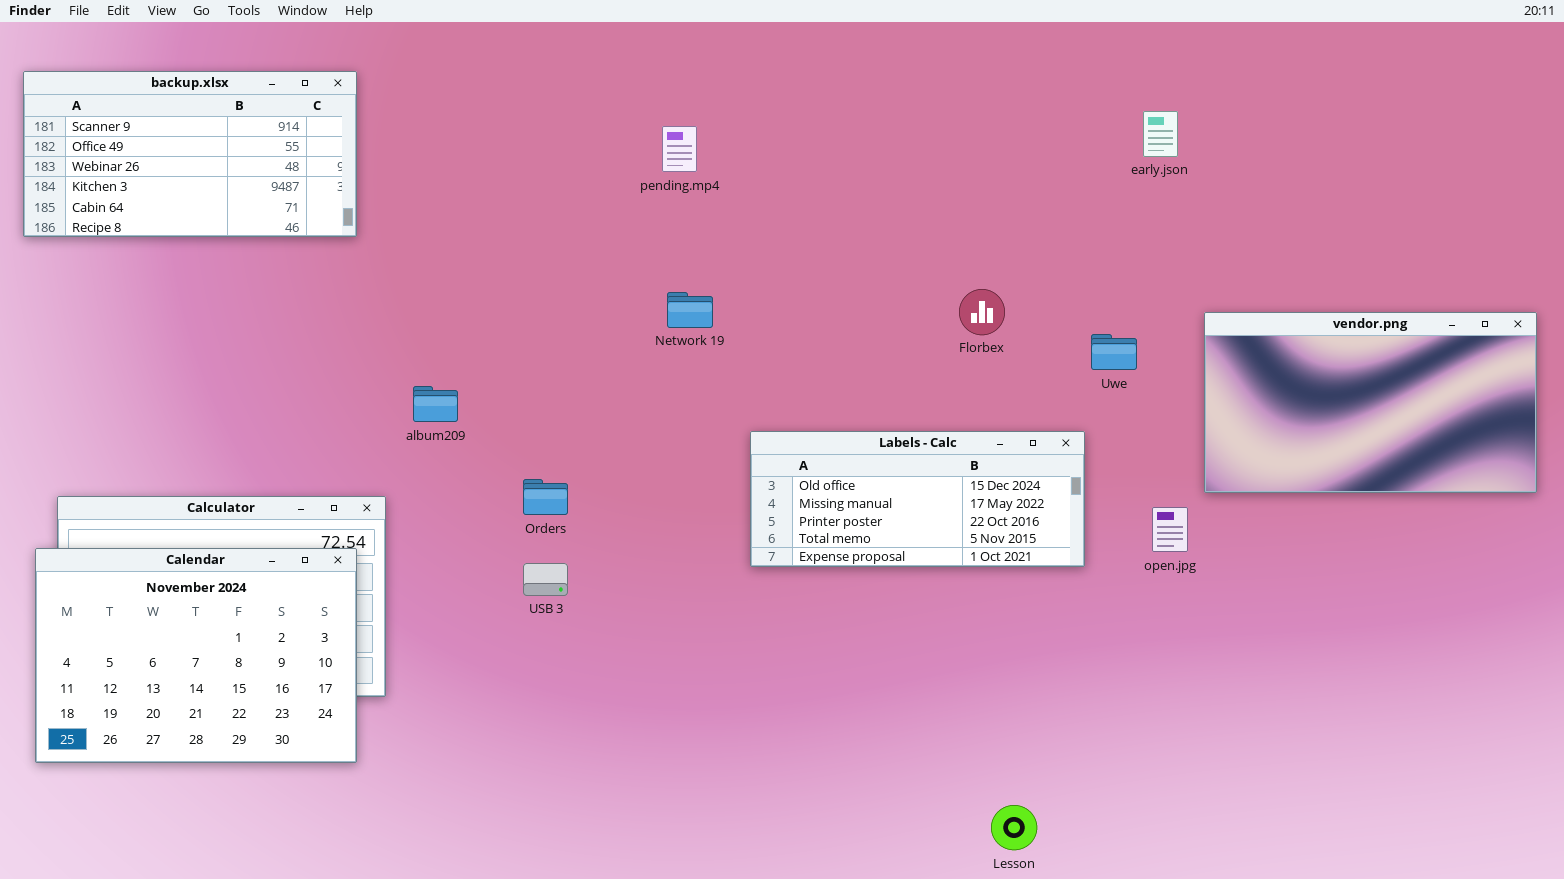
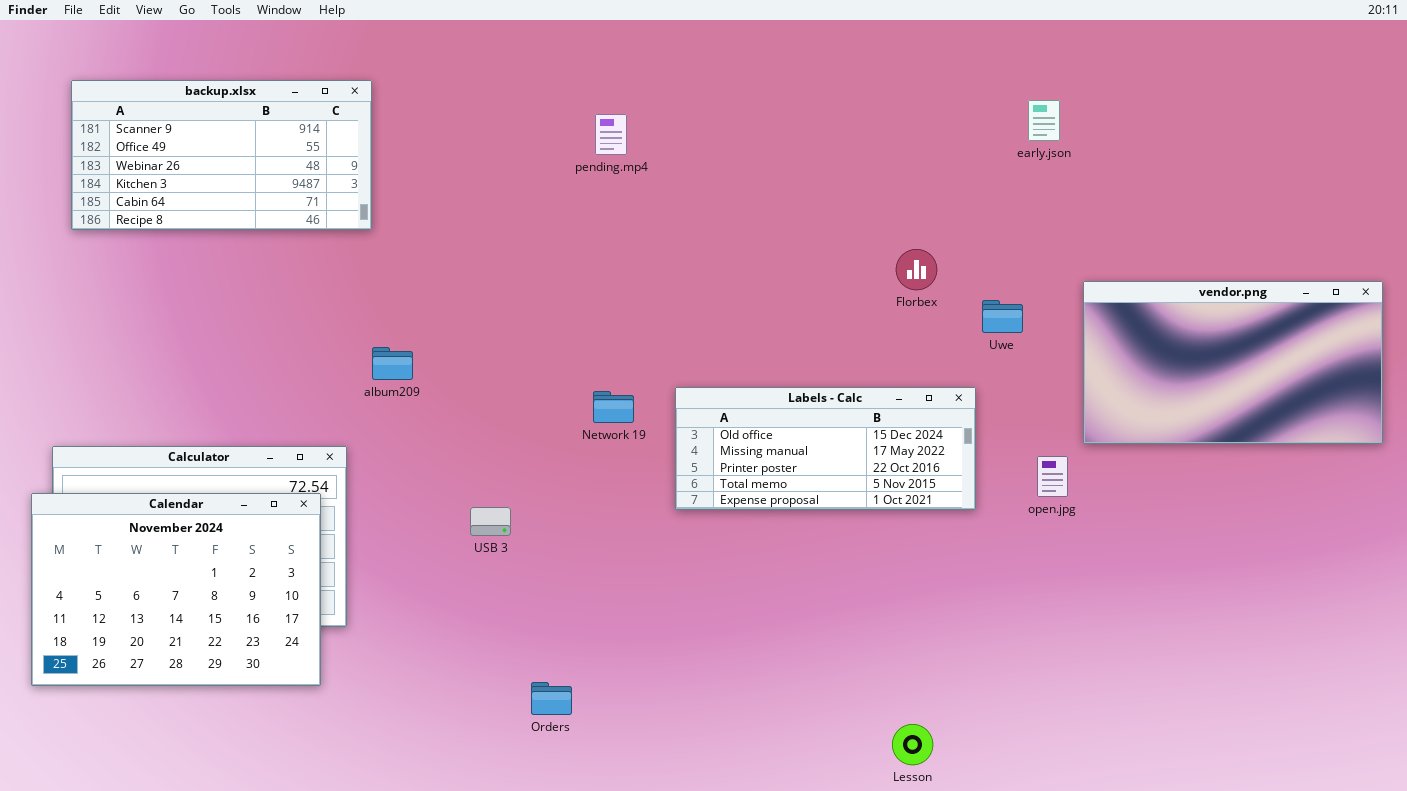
backup.xlsx: [23,71,357,237] -> [71,80,372,230], moved
Florbex: [959,289,1005,335] -> [896,249,937,290], moved
Network 19: [667,292,713,328] -> [593,391,634,423], moved
Orders: [523,479,568,515] -> [531,682,572,715], moved

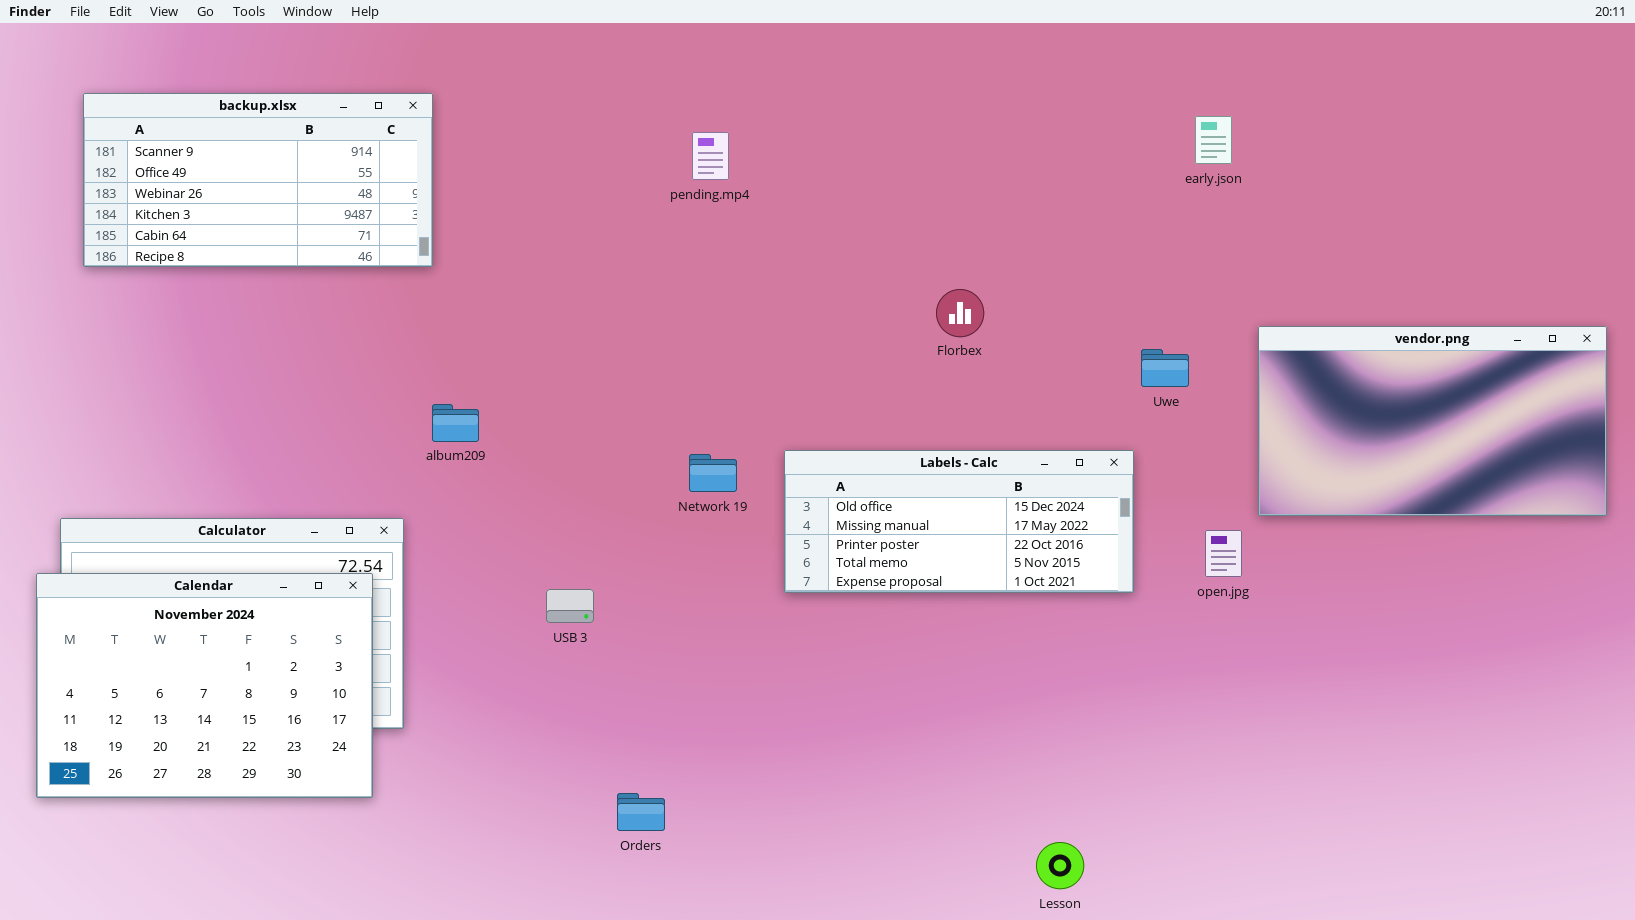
Florbex: [896,249,937,290] -> [936,289,984,337], moved

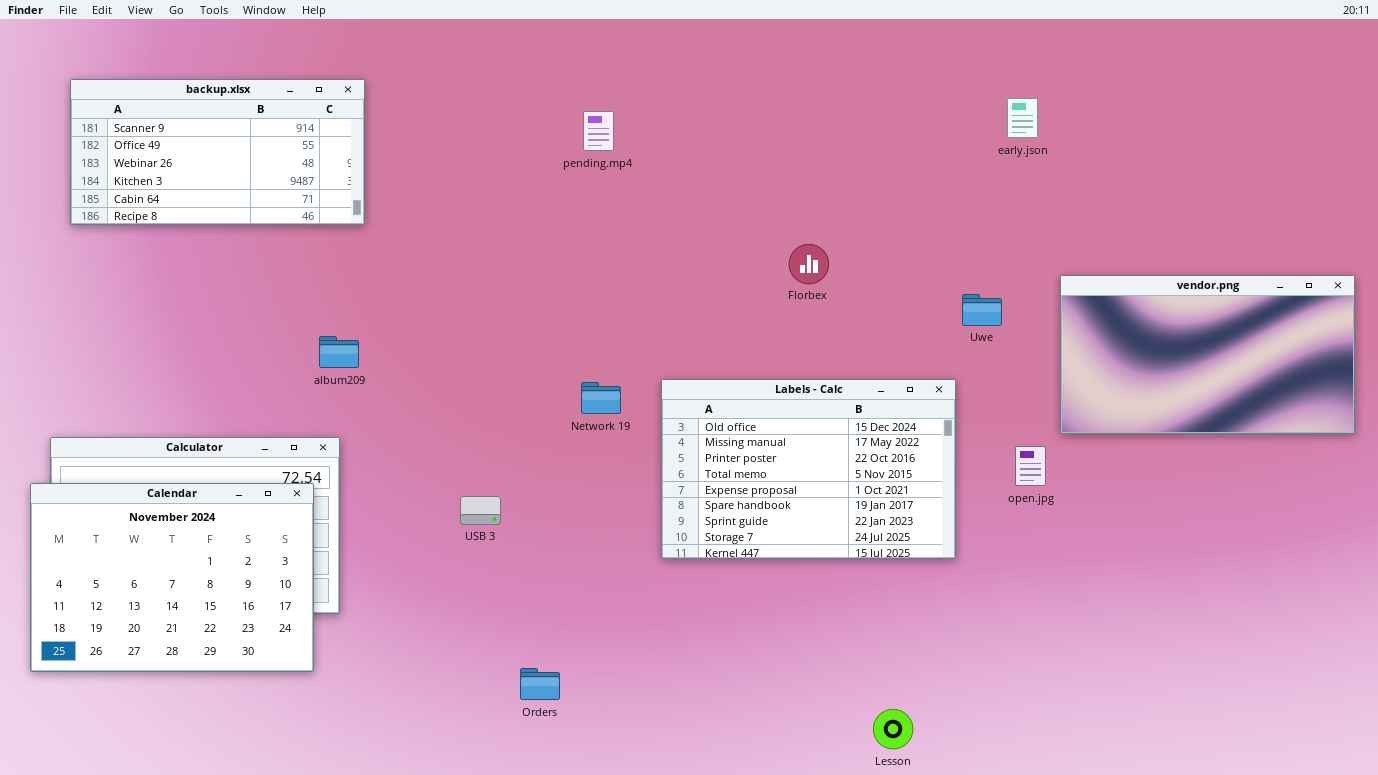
album209: [432,404,479,442] -> [319,336,359,368], moved
Labels - Calc: [784,450,1134,593] -> [661,379,956,559], resized

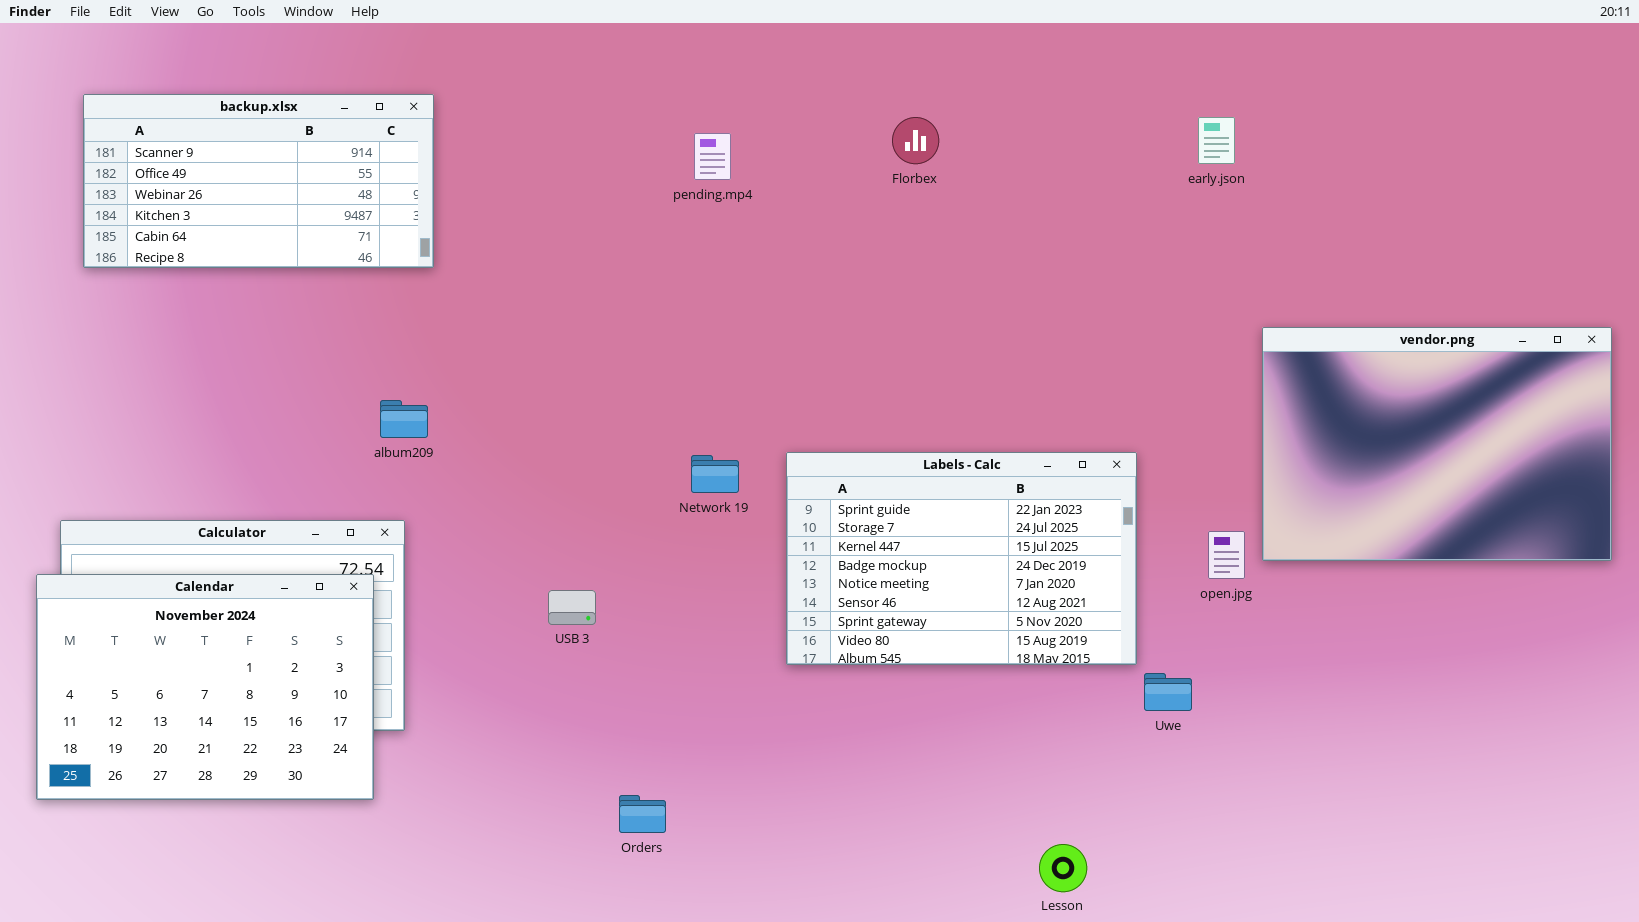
Florbex: [789,244,829,284] -> [892,117,939,164], moved
vendor.png: [1060,275,1355,434] -> [1262,327,1612,561], resized
Uwe: [962,294,1002,326] -> [1144,673,1192,711], moved
Labels - Calc: [661,379,956,559] -> [786,452,1137,665], scrolled down 6 rows

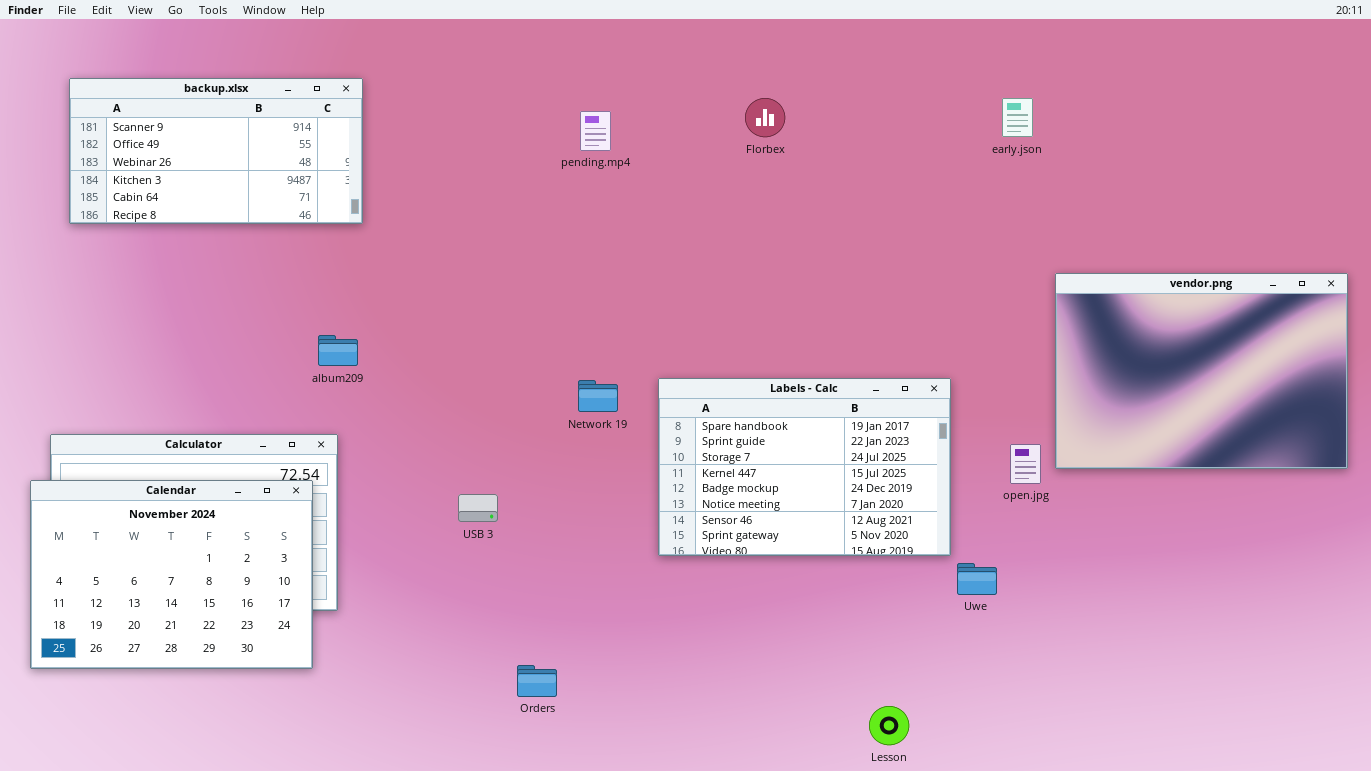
Labels - Calc: [786,452,1137,665] -> [658,378,951,556], scrolled up 1 row

